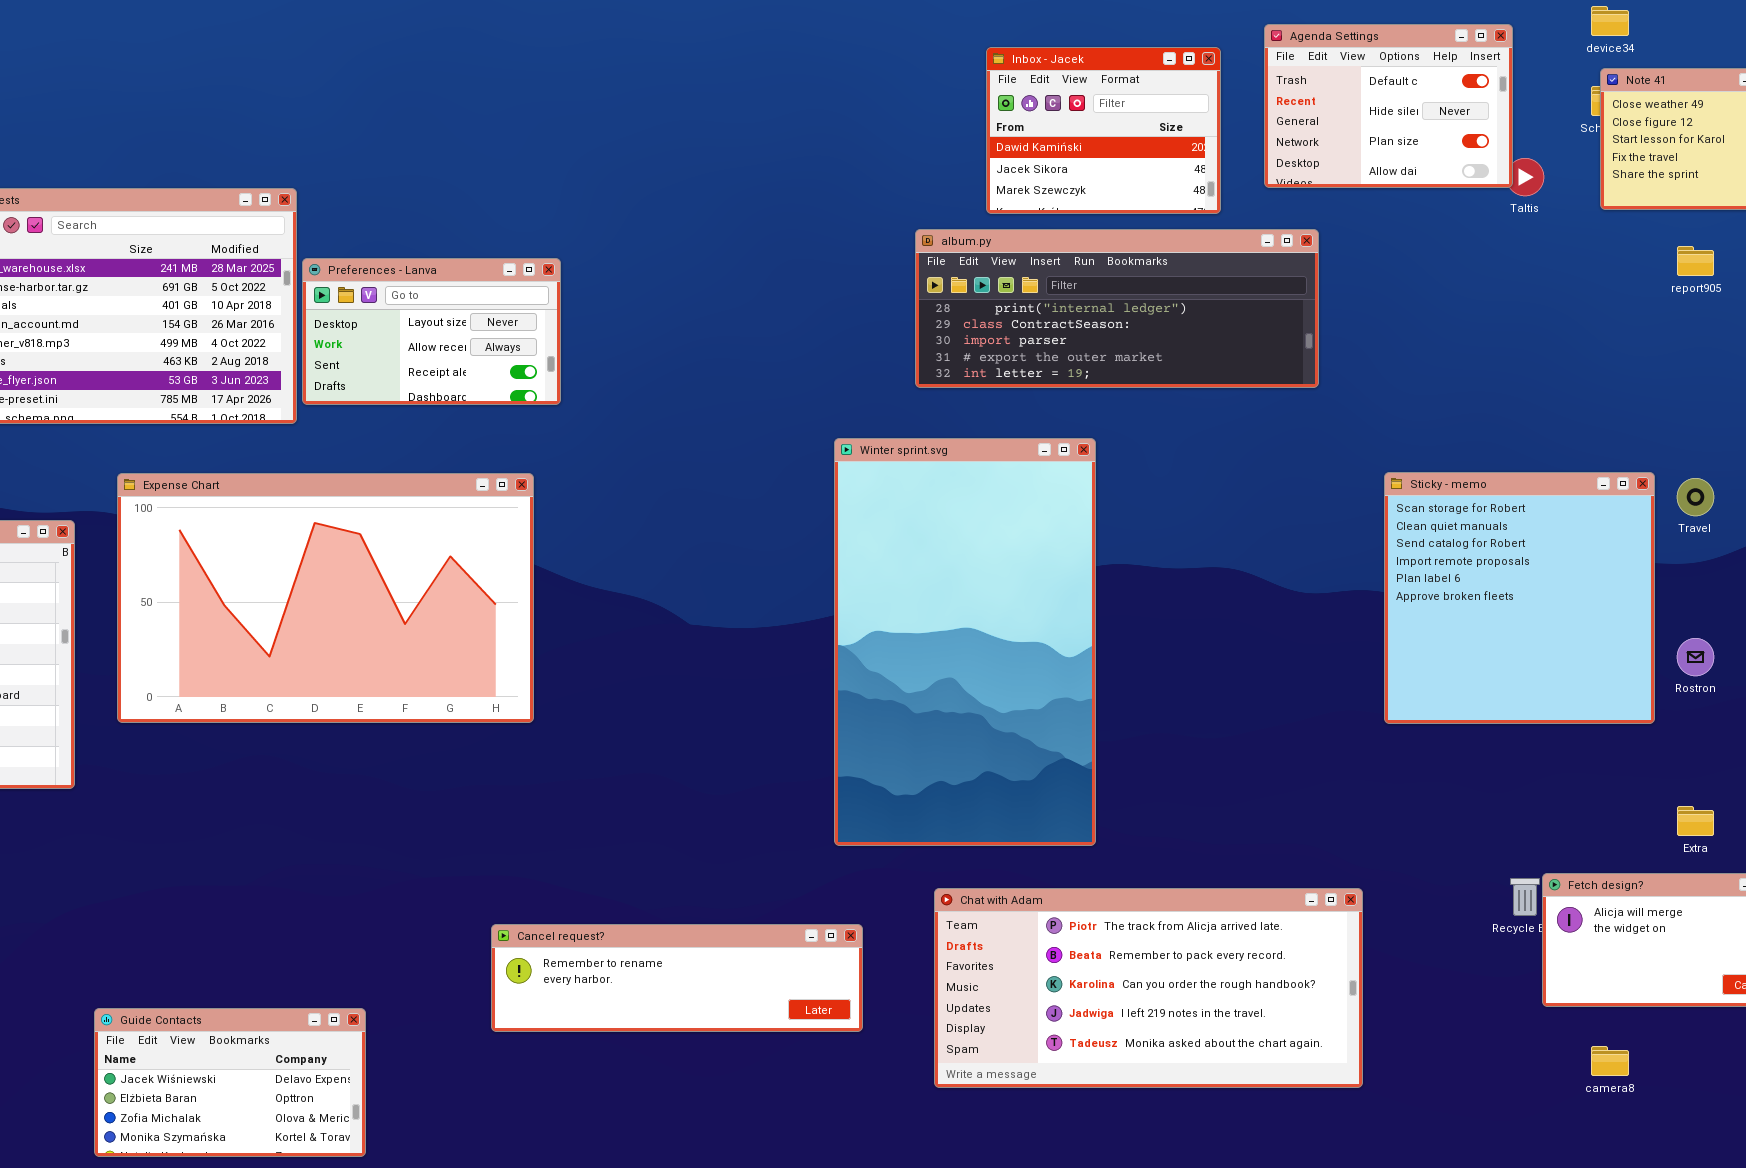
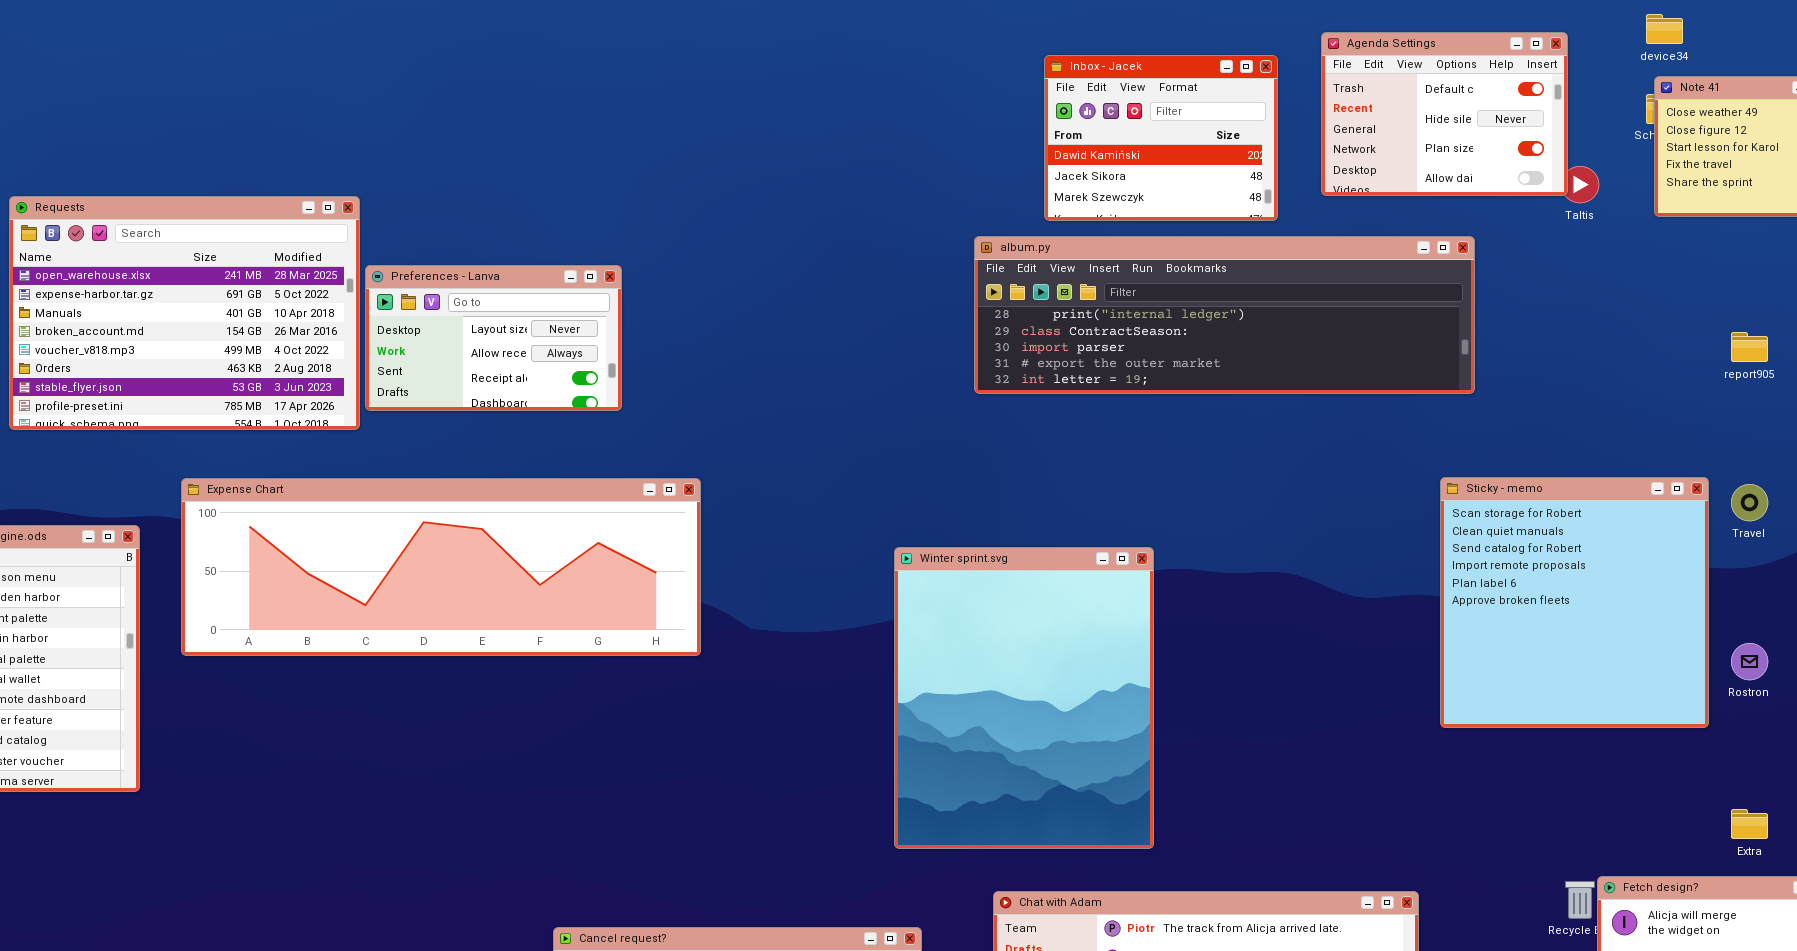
album.py: [915,229,1319,388] -> [974,236,1475,394], resized
report905: [1677,246,1714,276] -> [1731,332,1768,362], moved
Winter sprint.svg: [834,438,1096,846] -> [894,547,1154,849], resized
Expense Chart: [117,473,534,723] -> [181,478,701,656], resized

